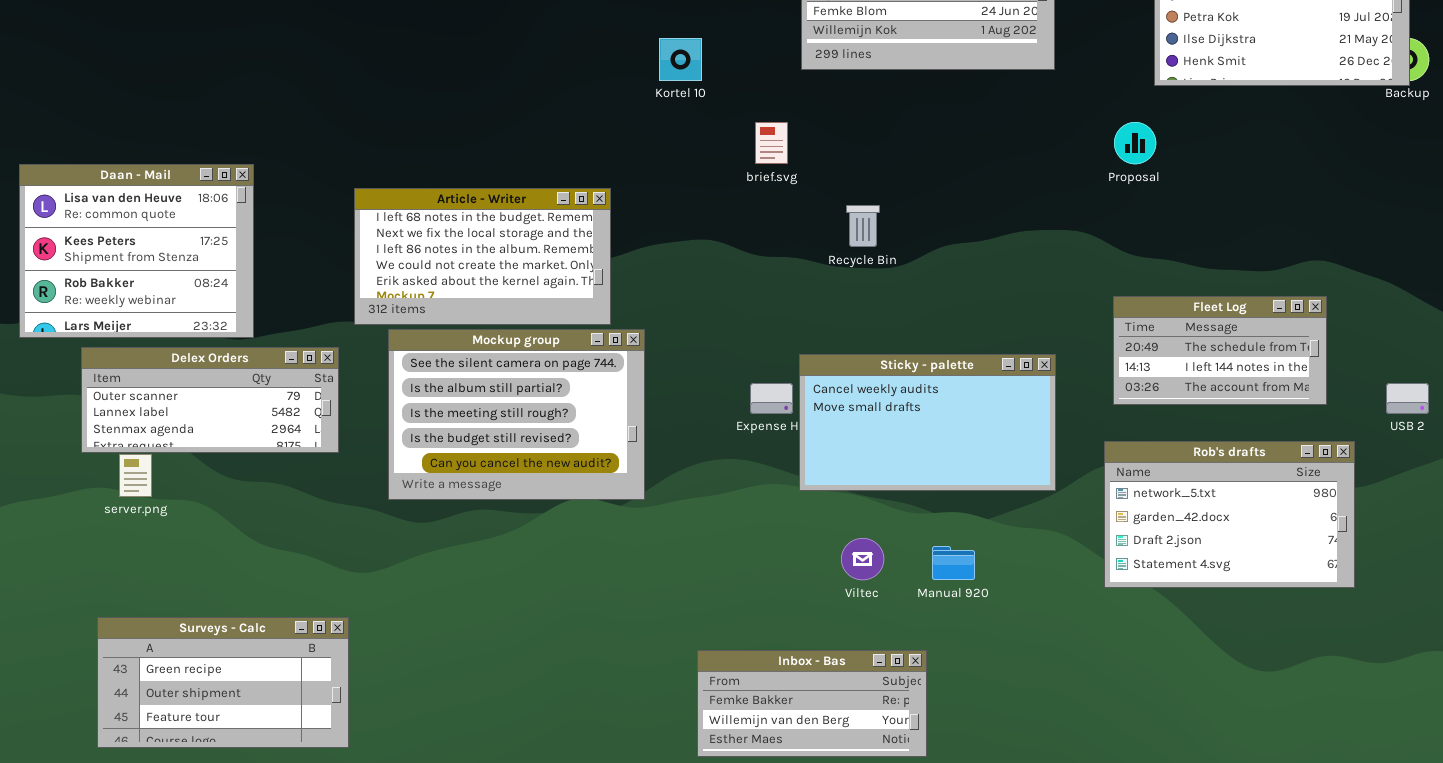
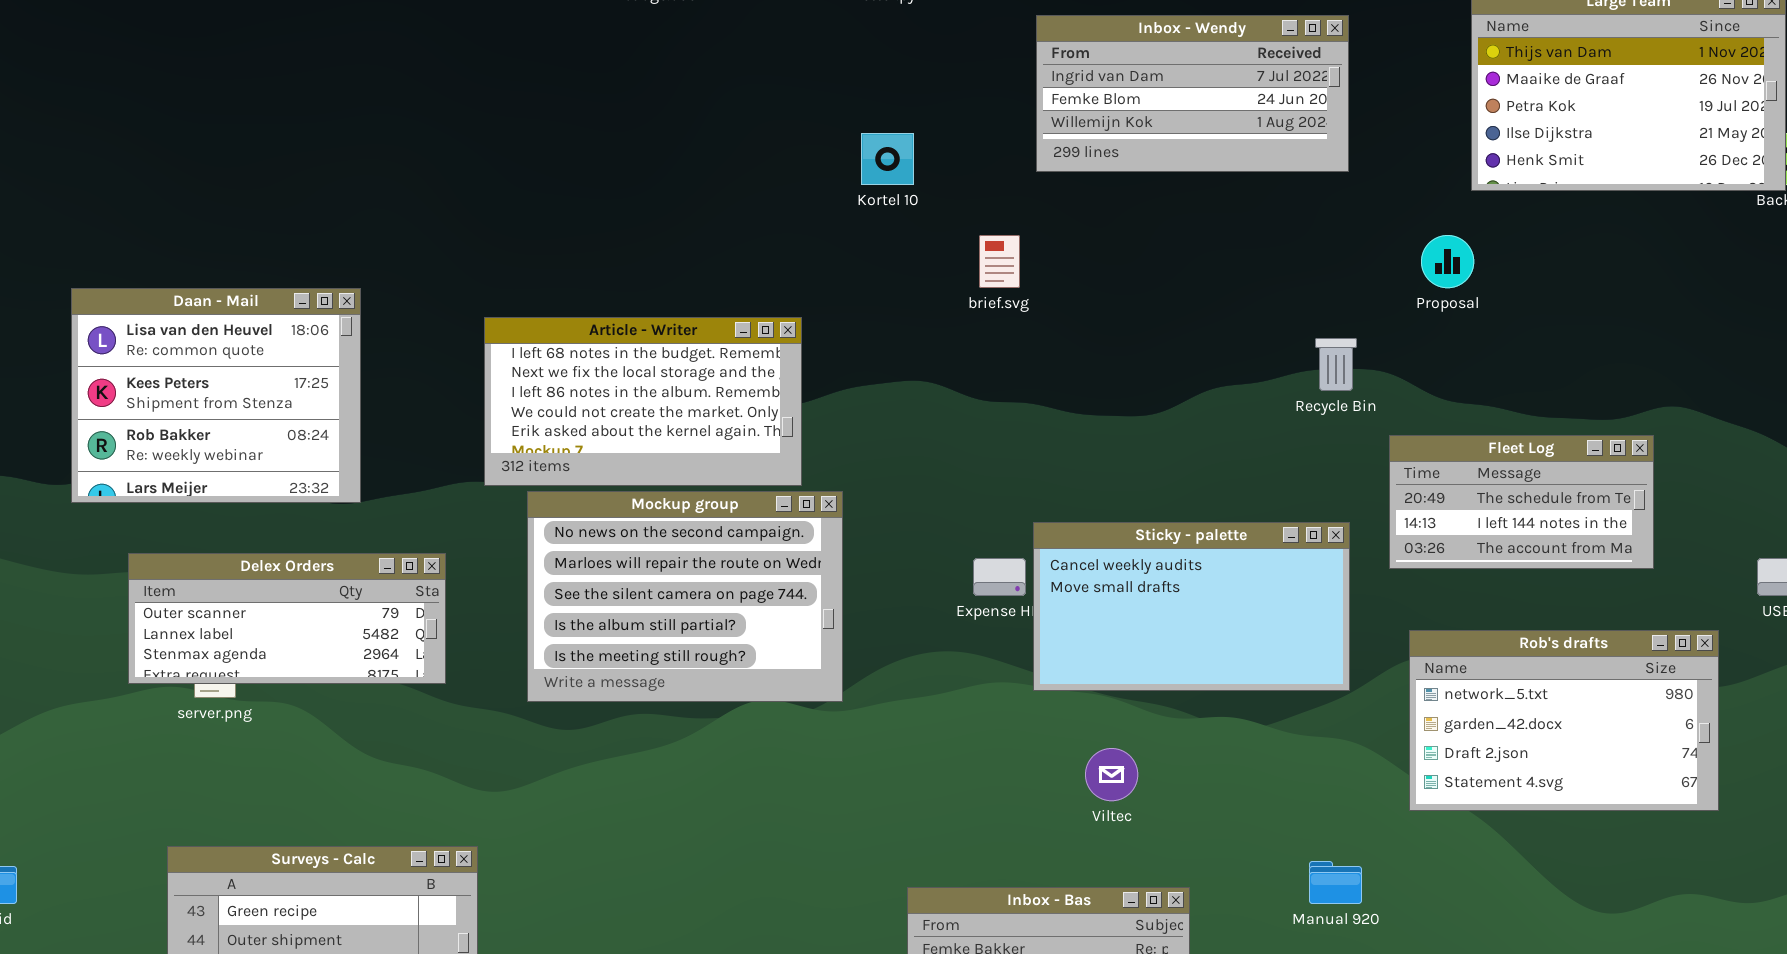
Recycle Bin: [846,205,880,247] -> [1315,338,1357,391], moved
Fleet Log: [1113,296,1327,405] -> [1389,435,1654,569], moved
Mockup group: [388,329,645,500] -> [527,491,843,702], scrolled up 2 rows
Delex Orders: [81,347,339,453] -> [128,553,446,684], moved
Manual 920: [932,546,975,580] -> [1309,861,1362,904], moved

